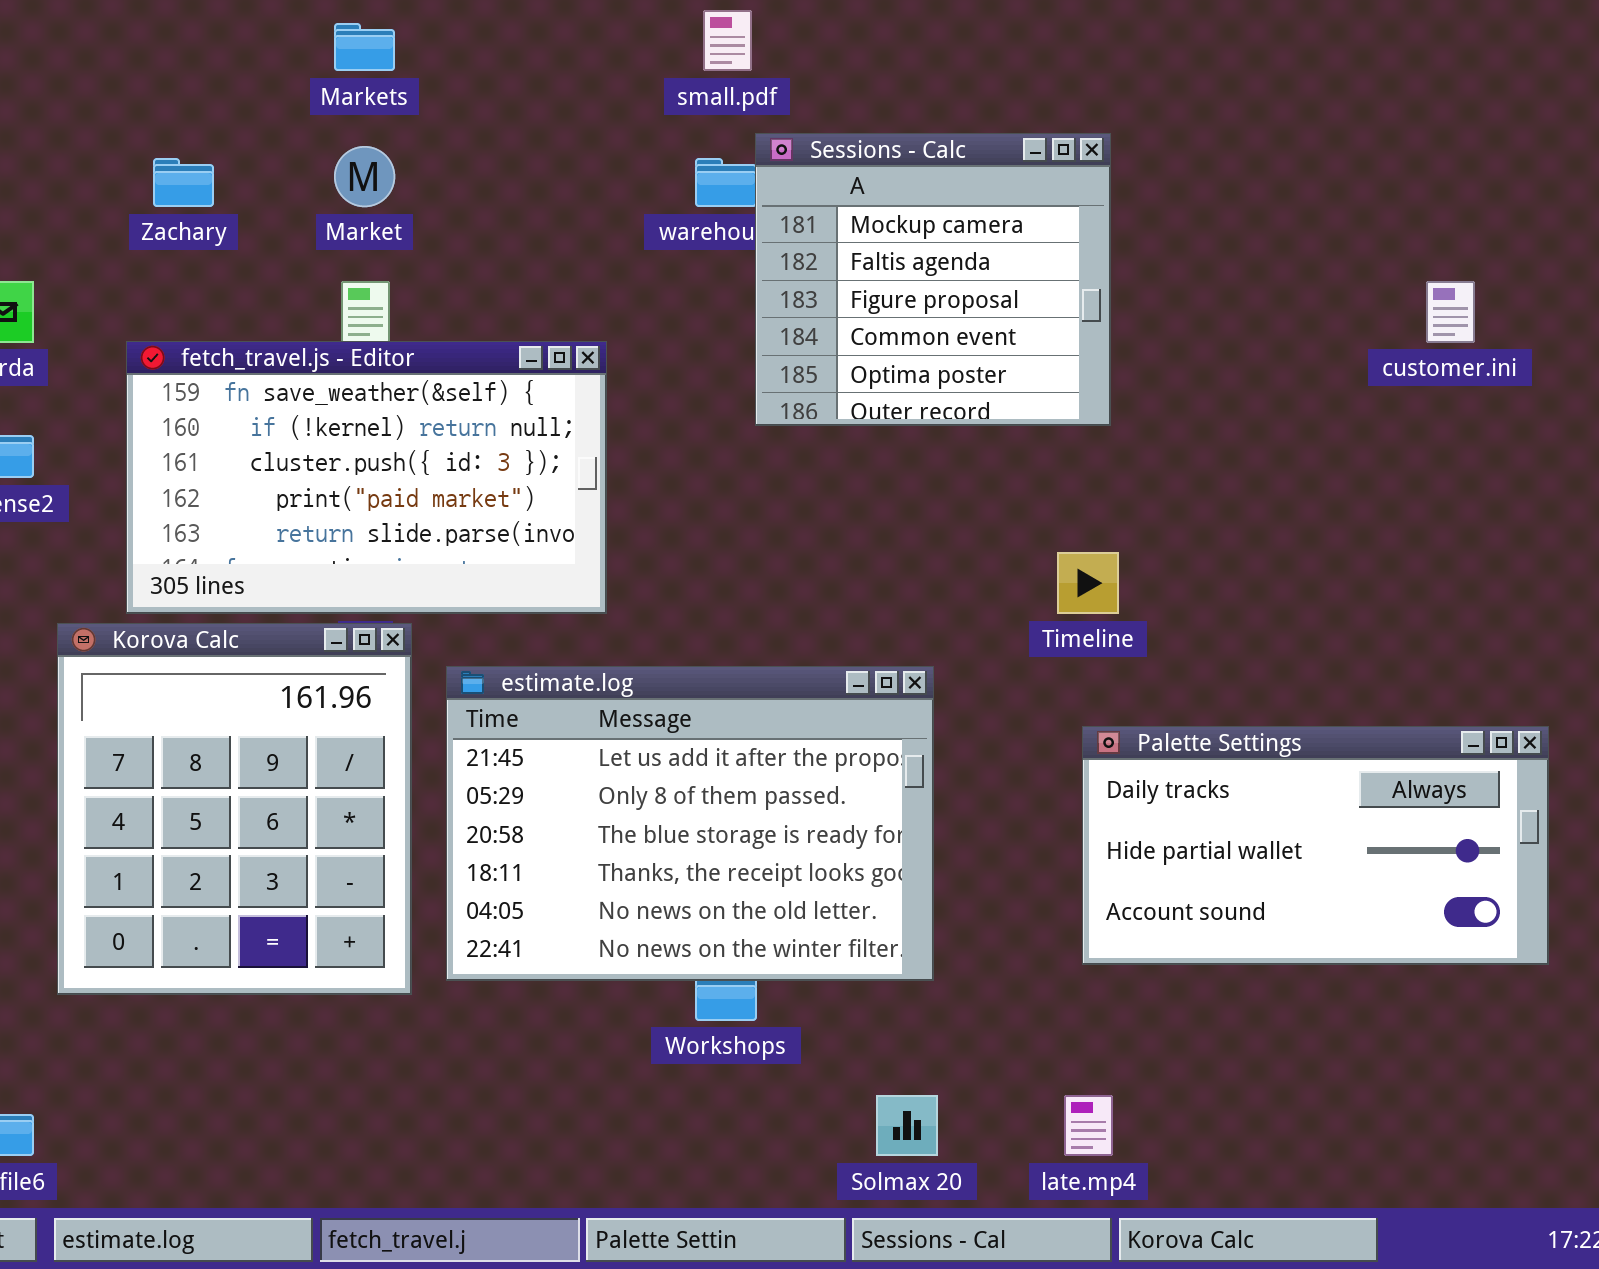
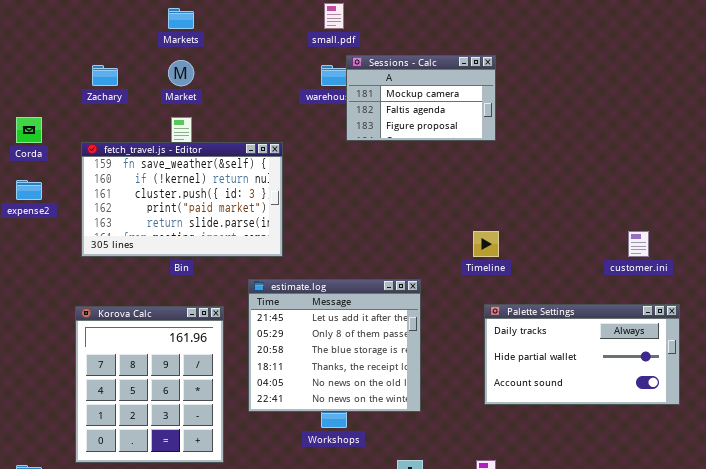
Sessions - Calc: [755,133,1111,426] -> [346,55,496,141], resized
customer.ini: [1426,281,1475,343] -> [628,231,649,257], moved
Korova Calc: [57,623,412,995] -> [75,306,224,463], moved
estimate.log: [446,666,934,981] -> [248,279,421,412], resized

